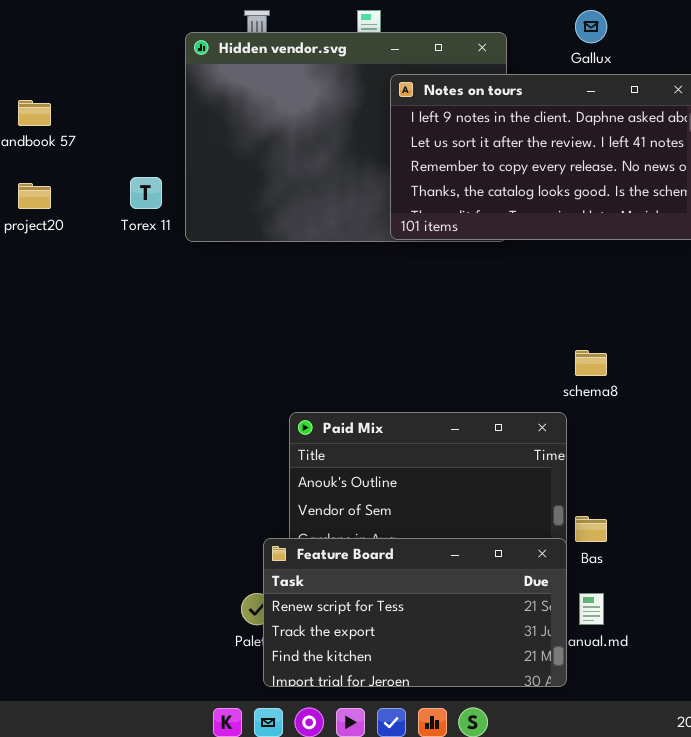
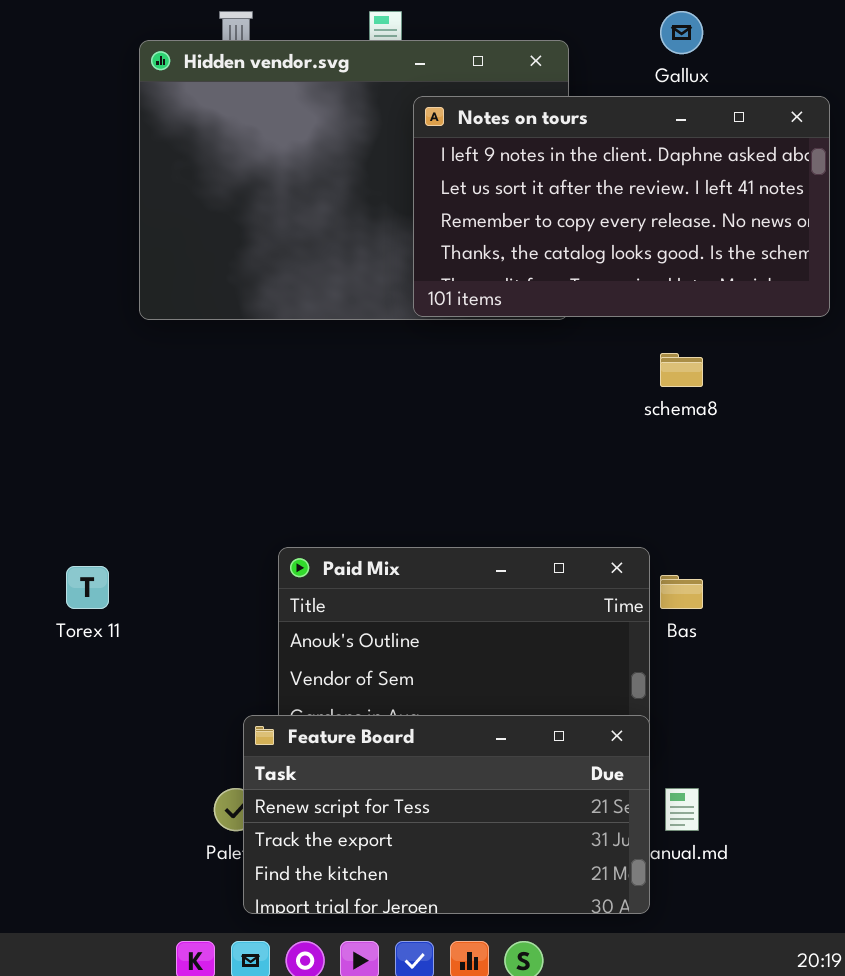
Torex 11: [130,177,162,209] -> [66,566,109,609], moved
schema8: [575,350,607,376] -> [660,353,703,387], moved
Bas: [575,516,607,542] -> [660,575,703,609], moved

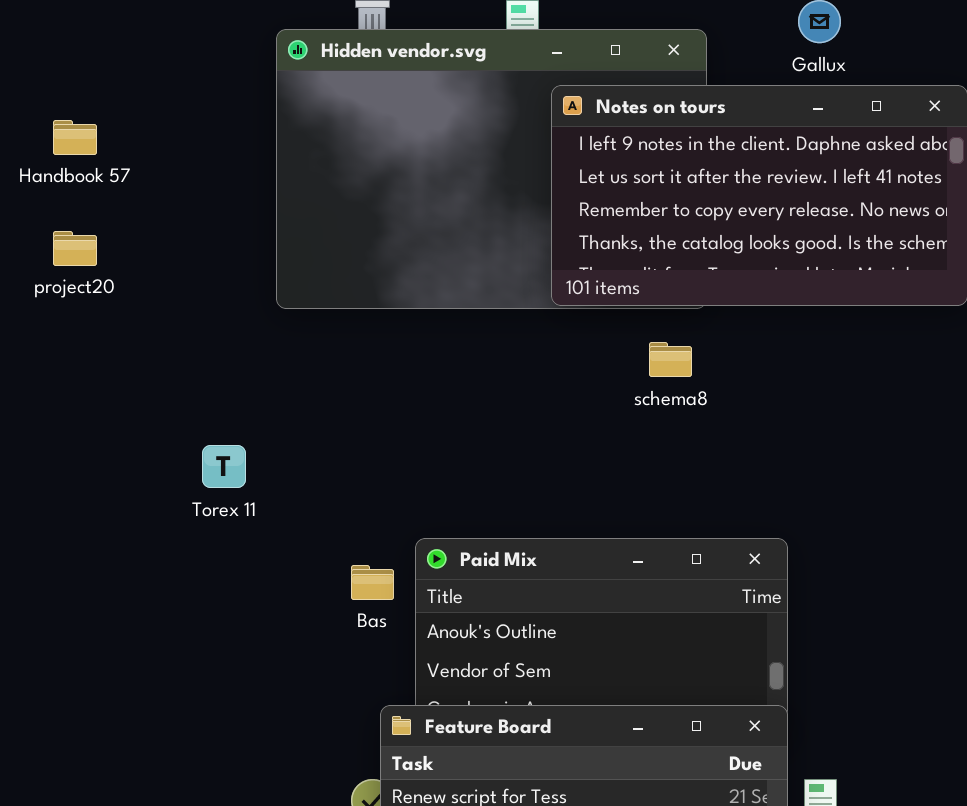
schema8: [660,353,703,387] -> [649,342,692,377], moved
Torex 11: [66,566,109,609] -> [202,445,246,488], moved
Bas: [660,575,703,609] -> [351,565,394,600], moved

